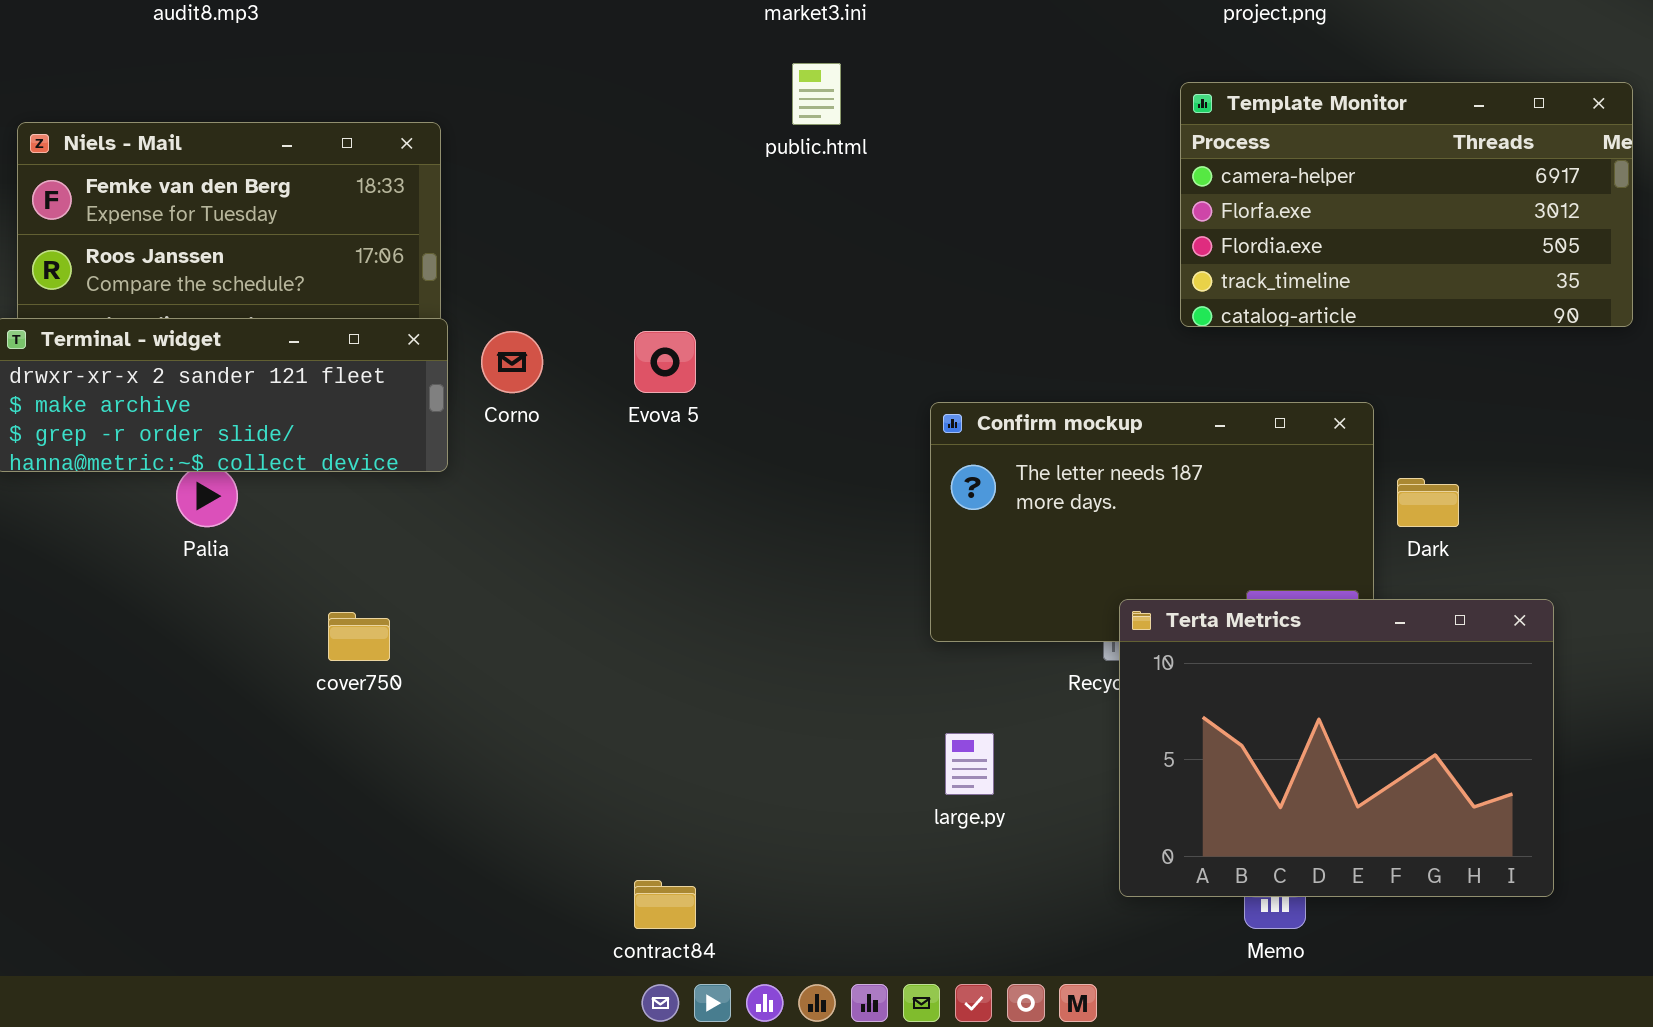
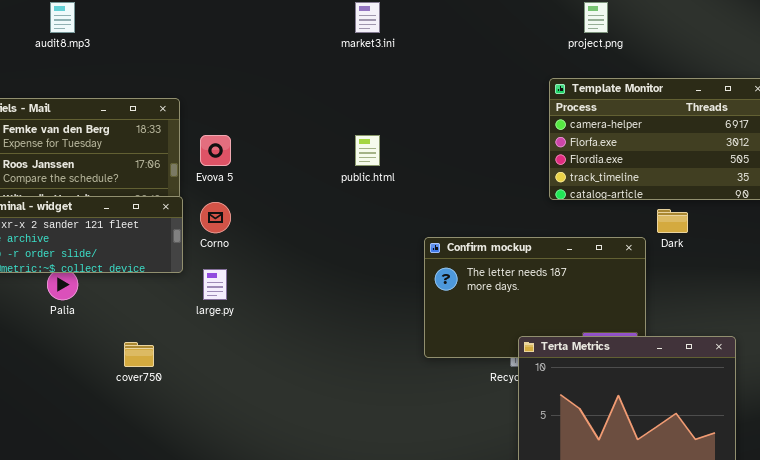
public.html: [792,63,841,125] -> [355,135,380,166], moved
Evova 5: [634,331,696,393] -> [200,135,231,166], moved
Dark: [1397,478,1459,527] -> [657,209,688,233], moved
large.py: [945,733,994,795] -> [203,269,227,300], moved

